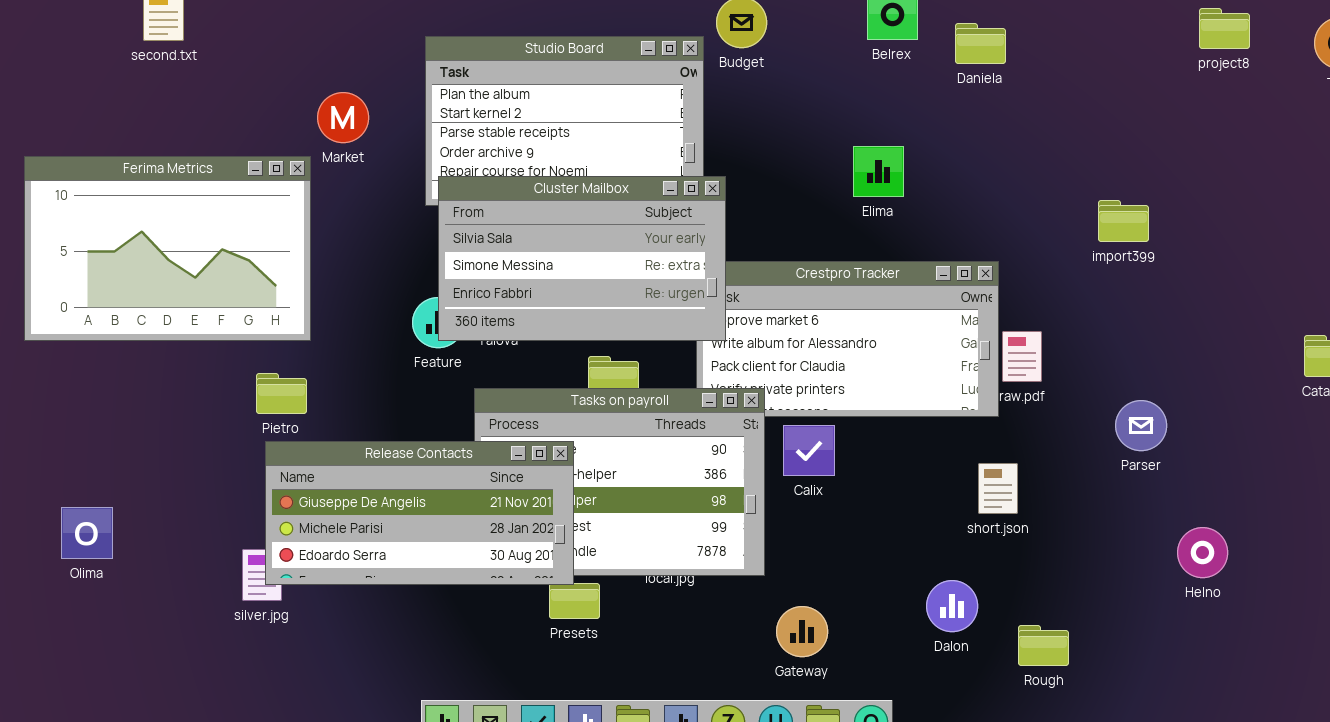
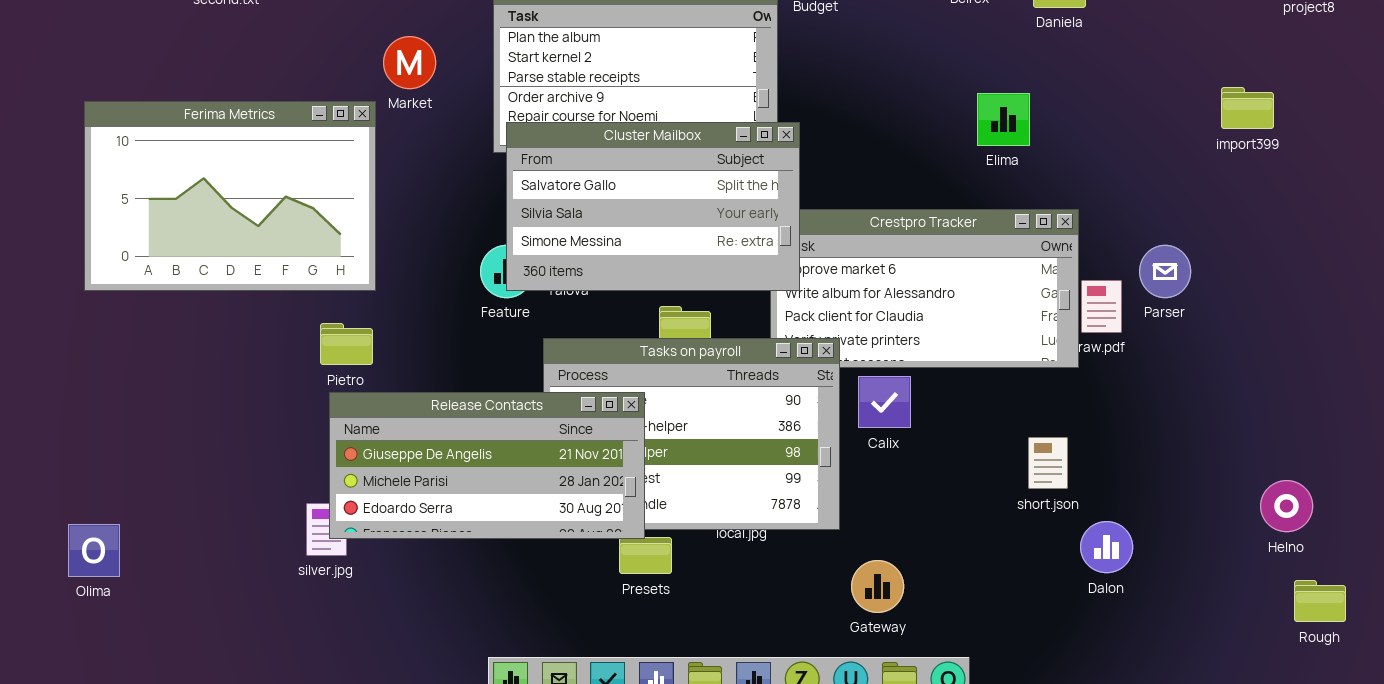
Elima: [853,146,904,197] -> [977,93,1030,146], moved
Cluster Mailbox: [438,176,726,341] -> [506,122,800,291], scrolled up 1 row
import399: [1098,200,1149,242] -> [1221,87,1274,129], moved
Parser: [1115,400,1167,451] -> [1139,245,1191,298], moved
short.json: [978,463,1018,514] -> [1028,437,1068,489], moved
Olima: [61,507,113,559] -> [68,524,120,577], moved
Dalon: [926,580,978,632] -> [1080,521,1133,573], moved
Rough: [1018,625,1069,666] -> [1294,580,1346,622], moved

